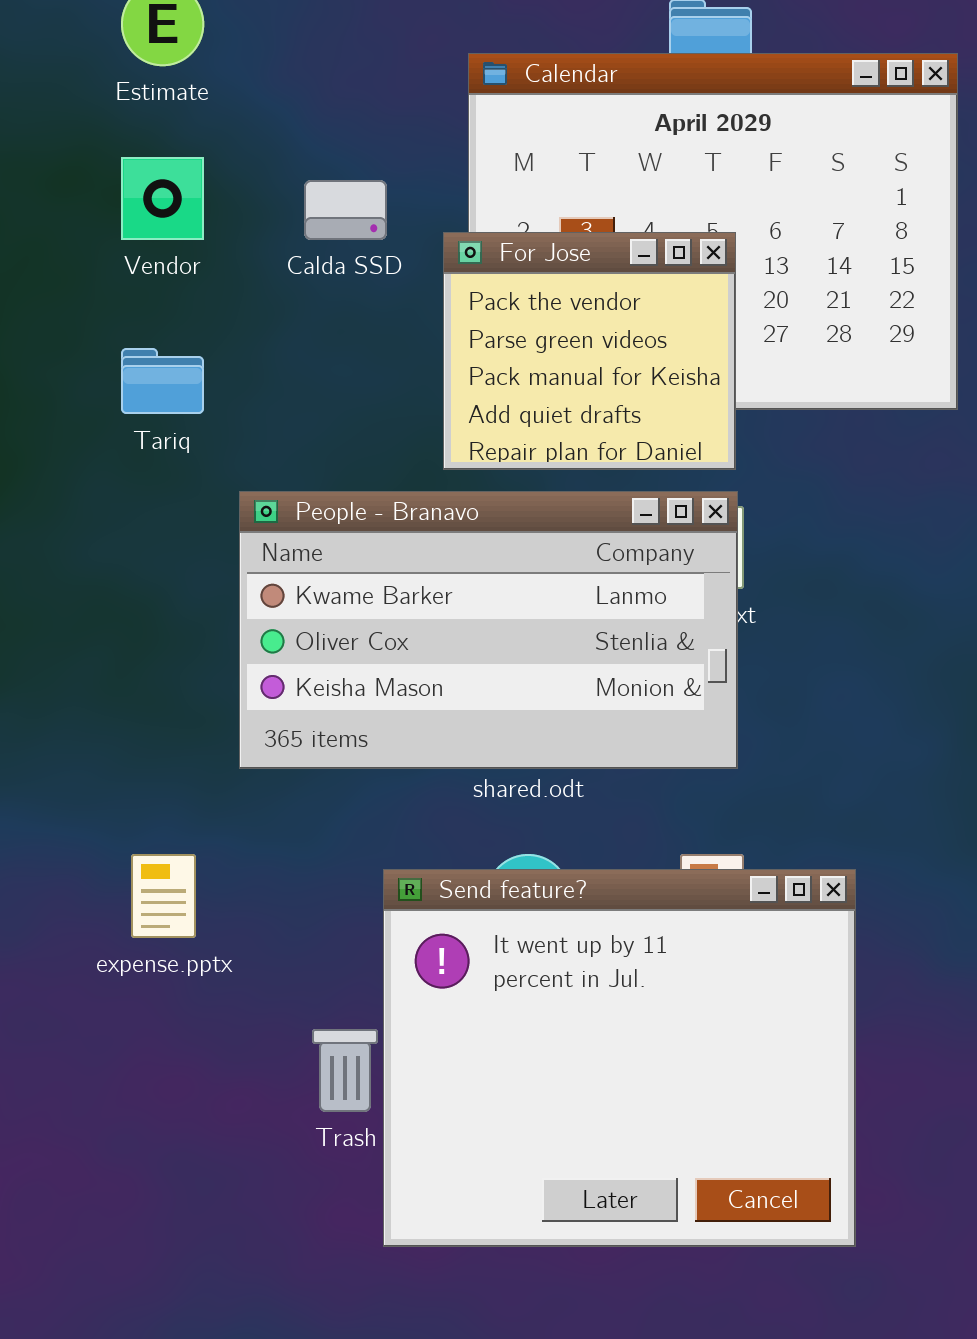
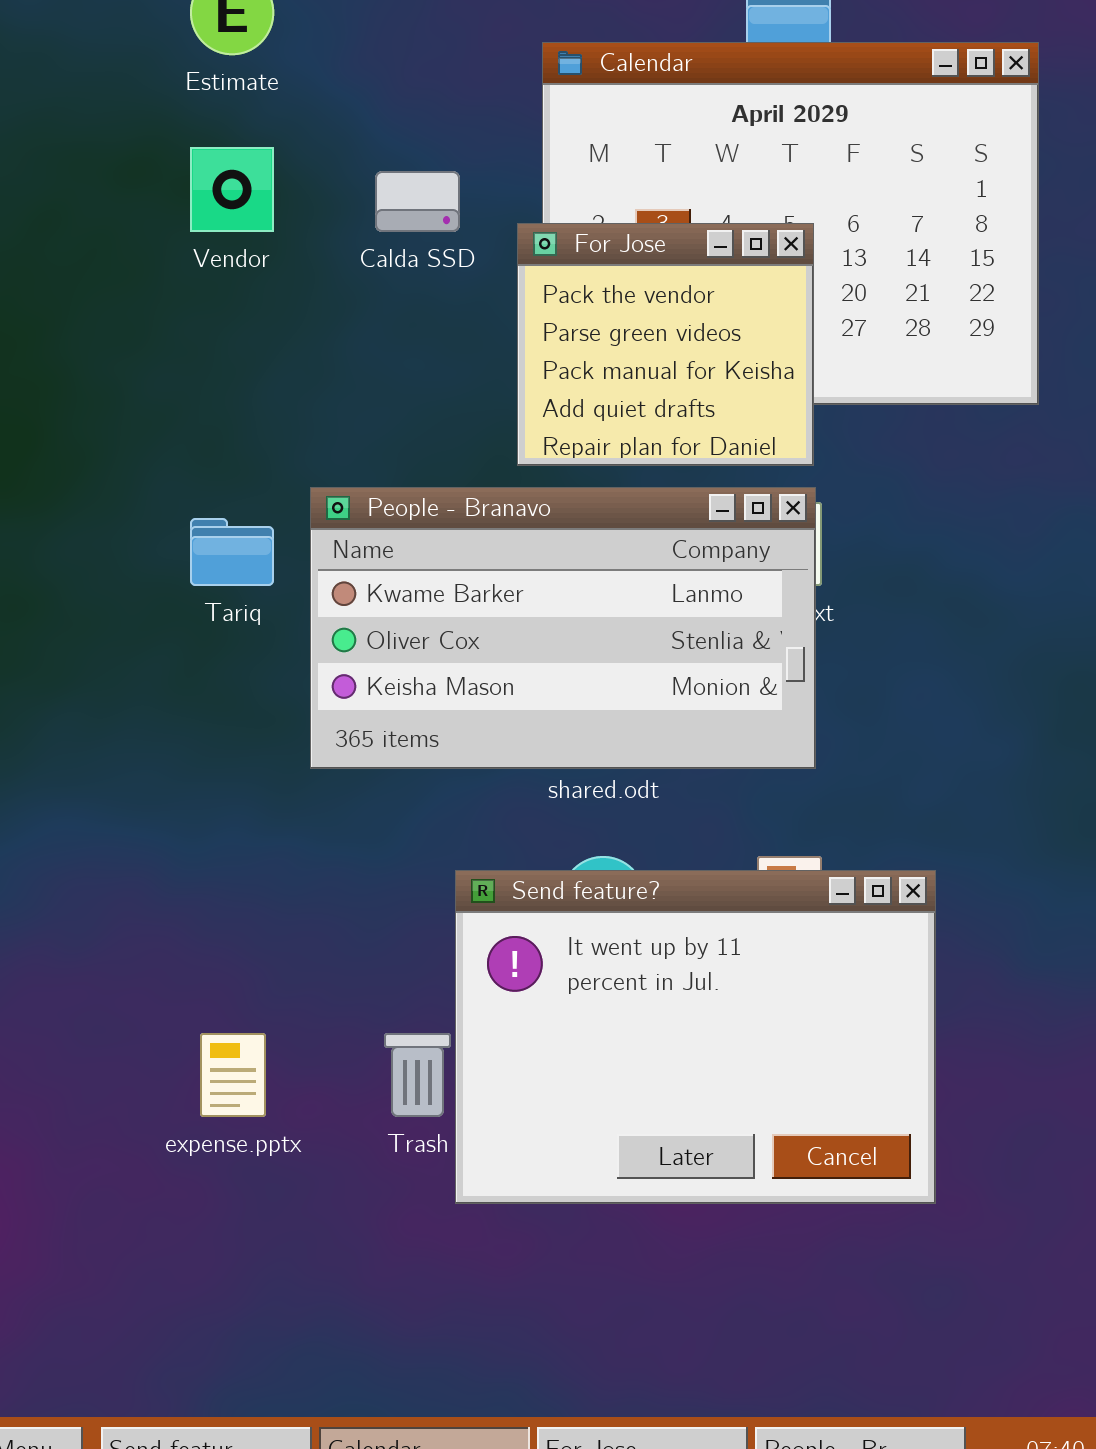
Tariq: [121,348,204,414] -> [190,518,274,586], moved
expense.pptx: [131,854,196,938] -> [200,1033,266,1117], moved
Send feature?: [383,869,856,1247] -> [455,870,936,1204], resized

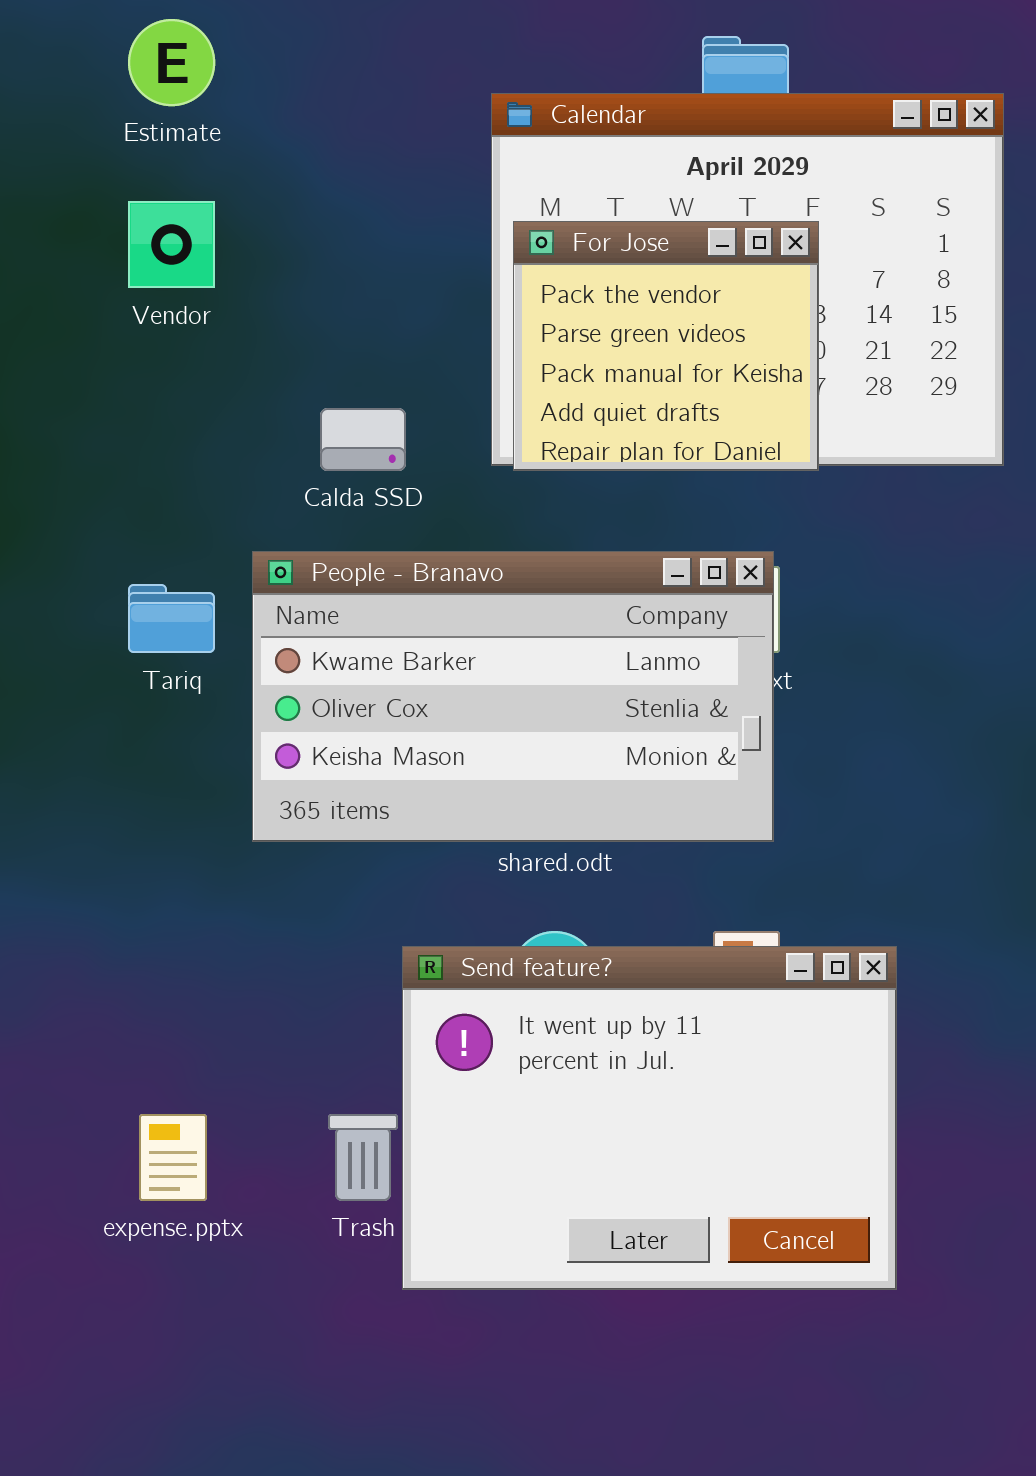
Calda SSD: [375,171,460,232] -> [320,408,406,471], moved
For Jose: [517,223,814,466] -> [513,221,819,471], moved

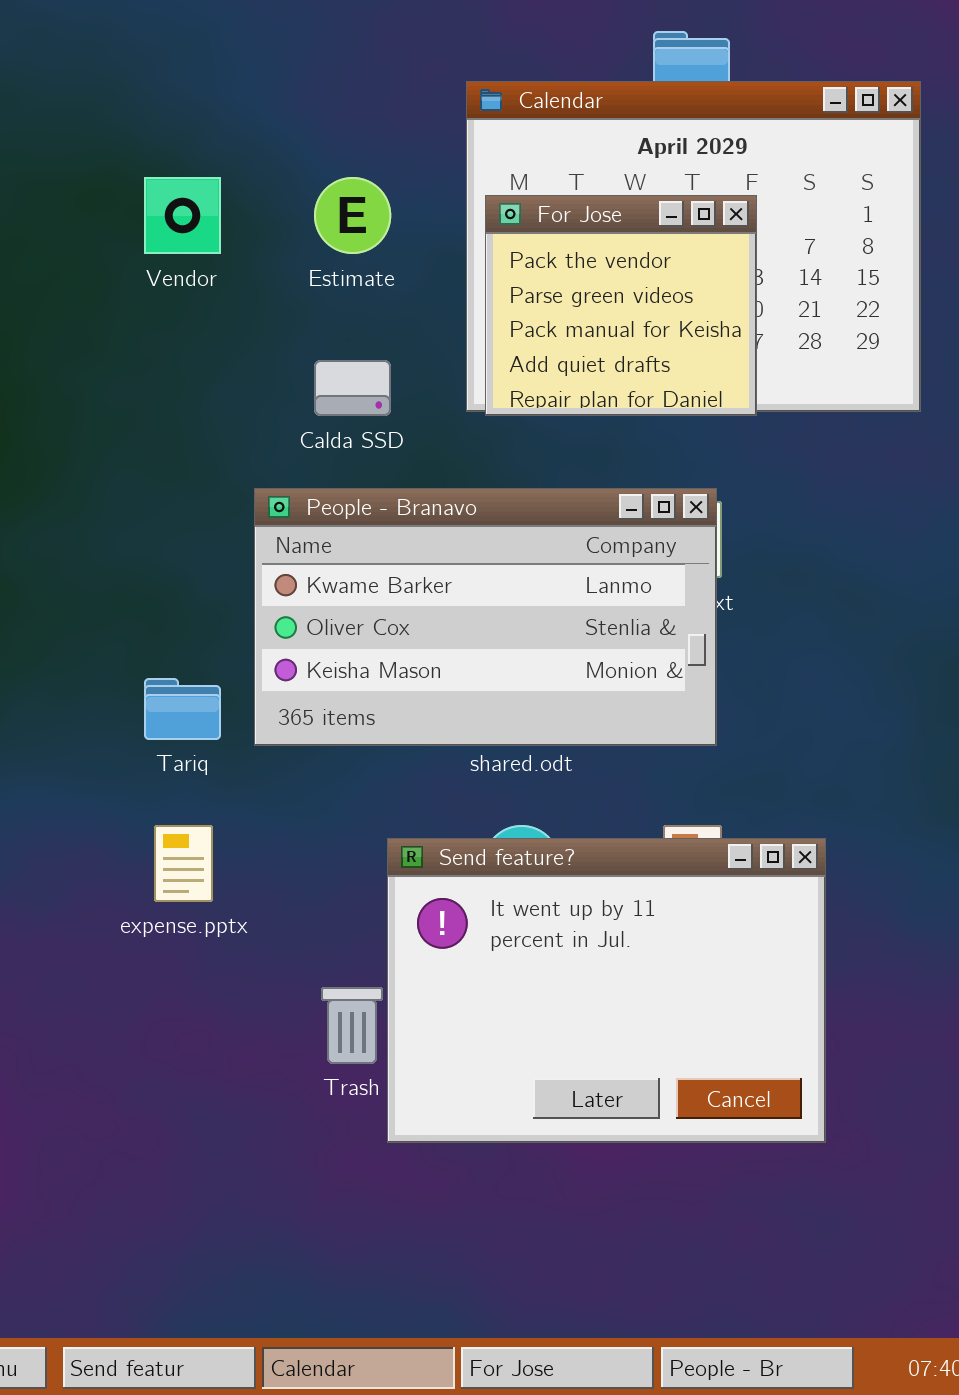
Estimate: [128,19,215,106] -> [314,177,391,254], moved
Tariq: [128,584,215,653] -> [144,678,221,740], moved
expense.pptx: [139,1114,207,1201] -> [154,825,213,902], moved

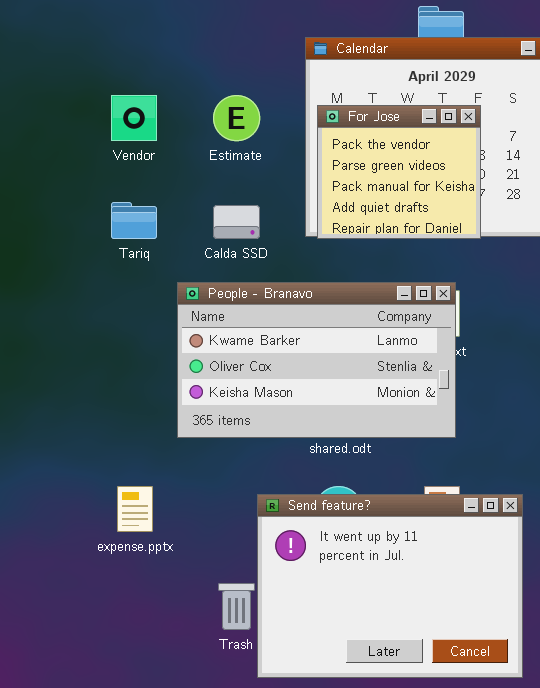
Tariq: [144,678,221,740] -> [111,202,157,239], moved

